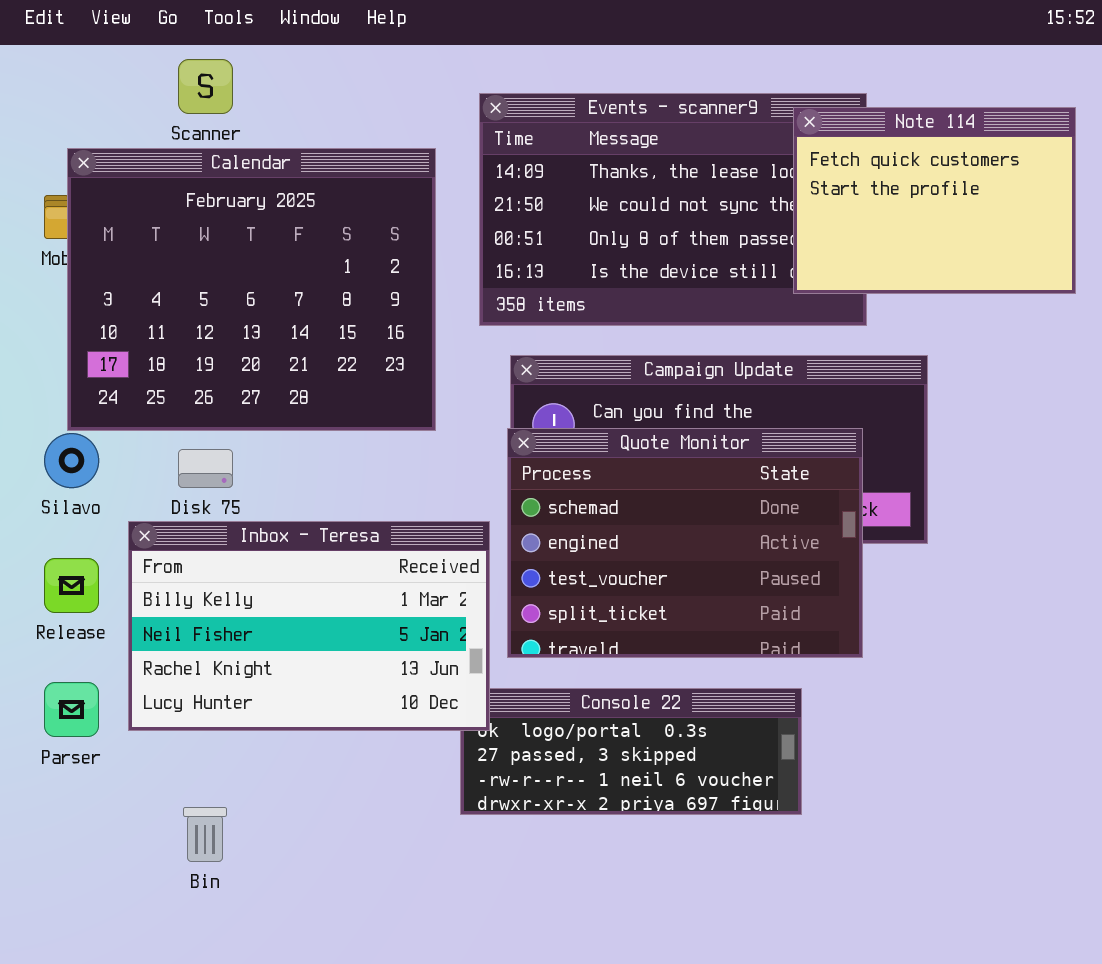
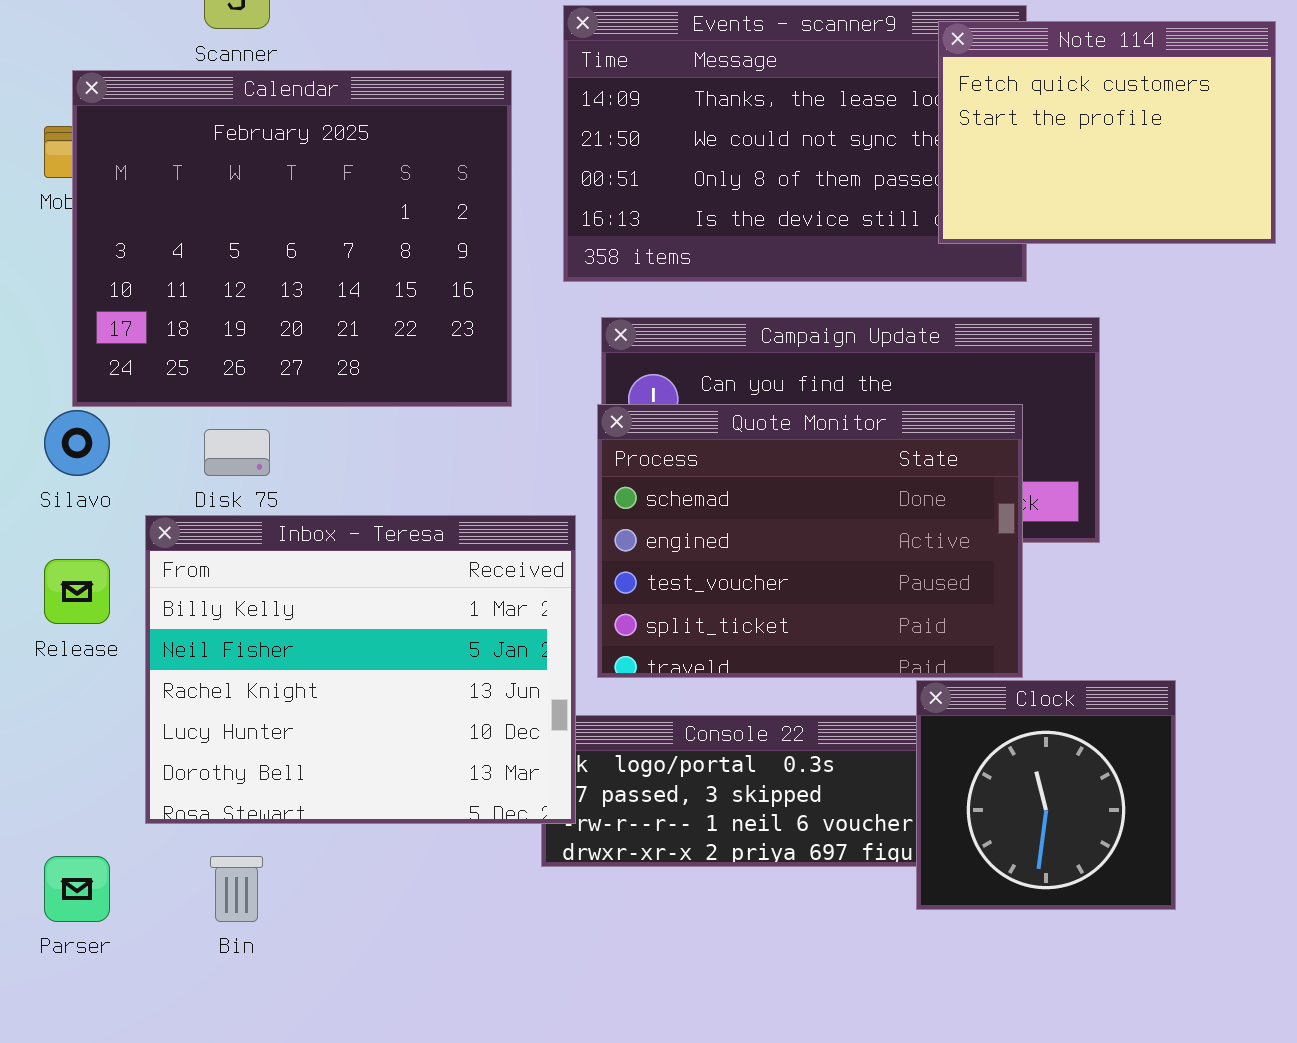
Inbox - Teresa: [128,521,490,731] -> [145,515,576,824], resized
Clock: none -> [916,680,1176,910], opened
Parser: [44,682,99,737] -> [44,856,110,922], moved

